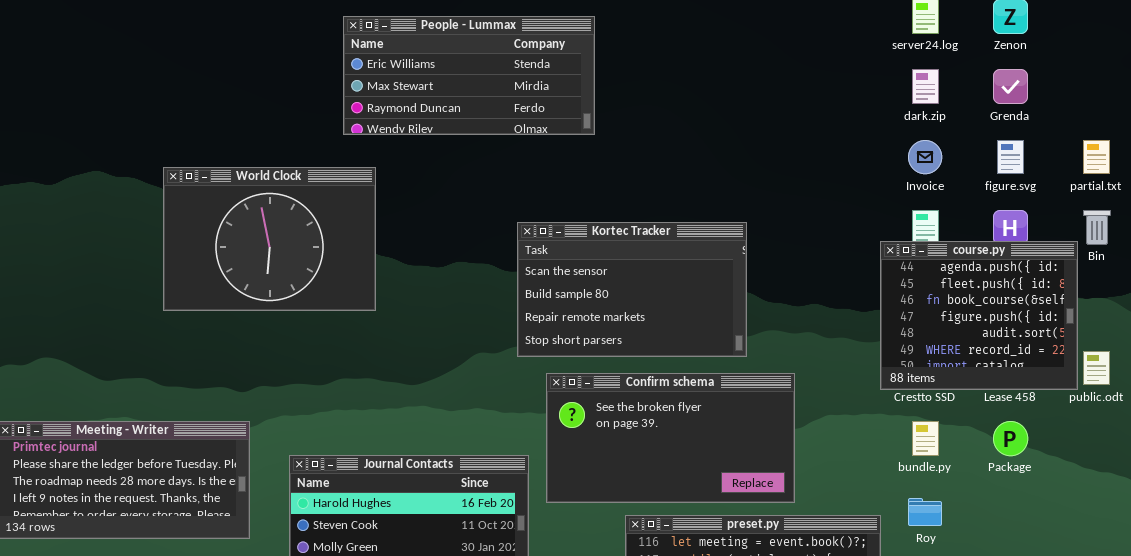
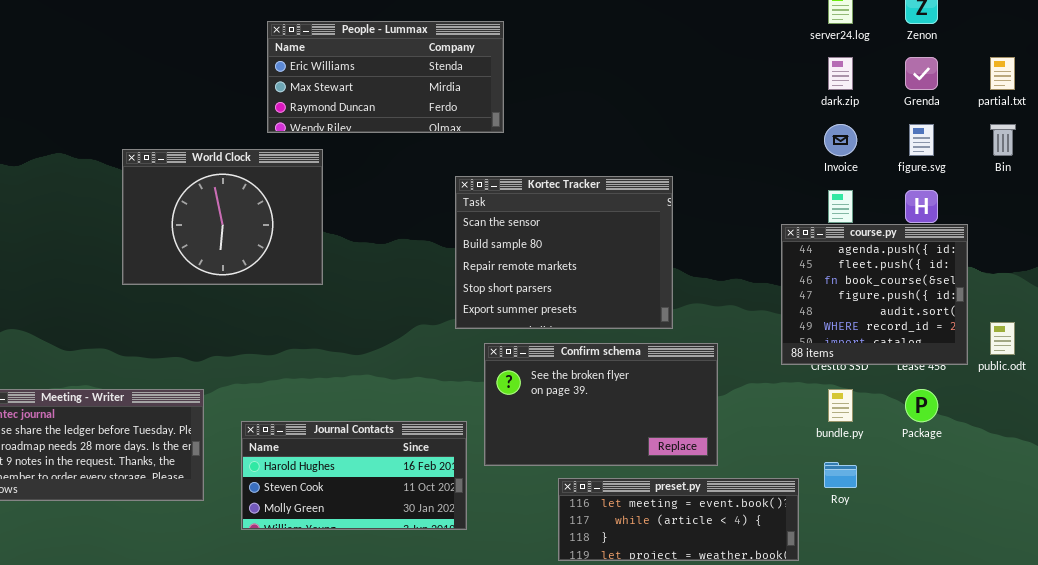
People - Lummax: [343,16,595,135] -> [267,21,504,133], moved
partial.txt: [1083,140,1110,174] -> [990,57,1015,90], moved
Bin: [1083,210,1111,245] -> [990,124,1016,156], moved
Kortec Tracker: [517,222,747,357] -> [455,176,673,329], resized
course.py: [880,241,1078,390] -> [781,224,968,365], moved

